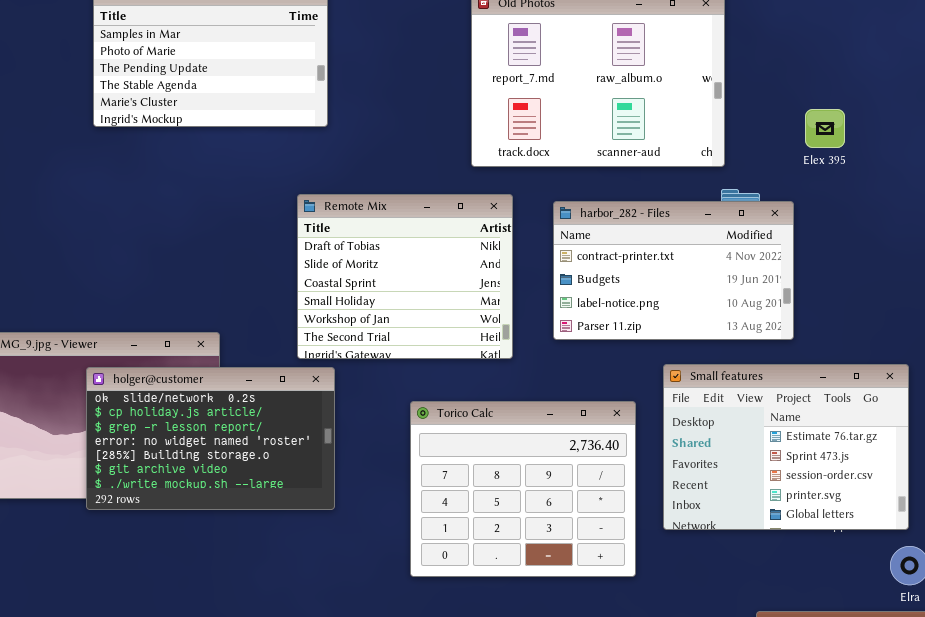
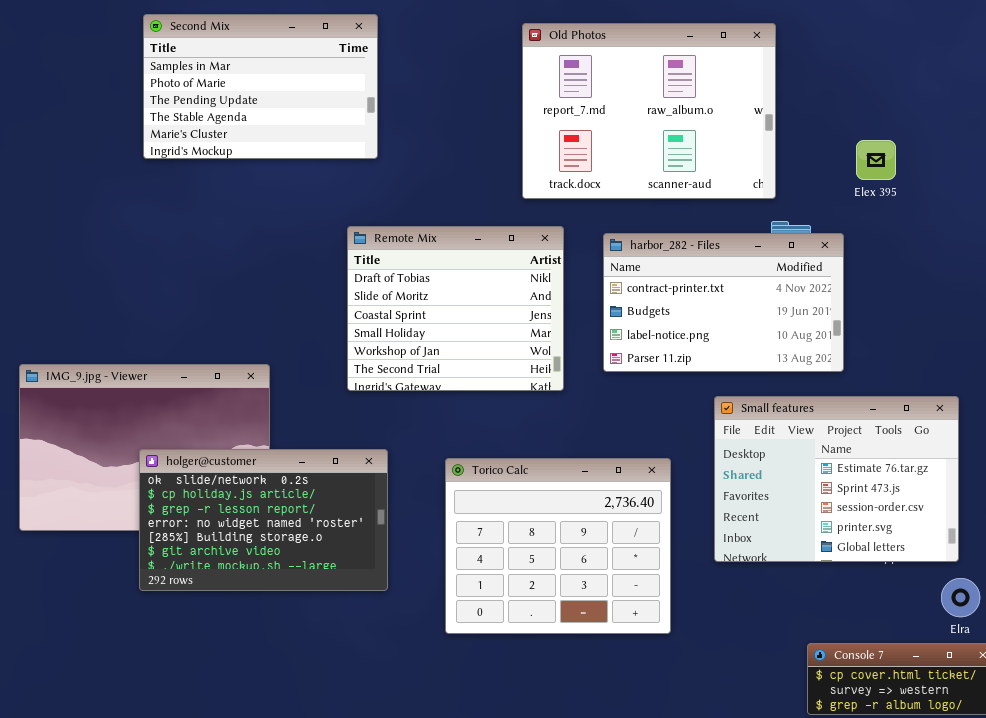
holger@customer: [86,367,335,510] -> [139,449,388,591], moved
Torico Calc: [410,401,636,577] -> [445,458,671,634], moved

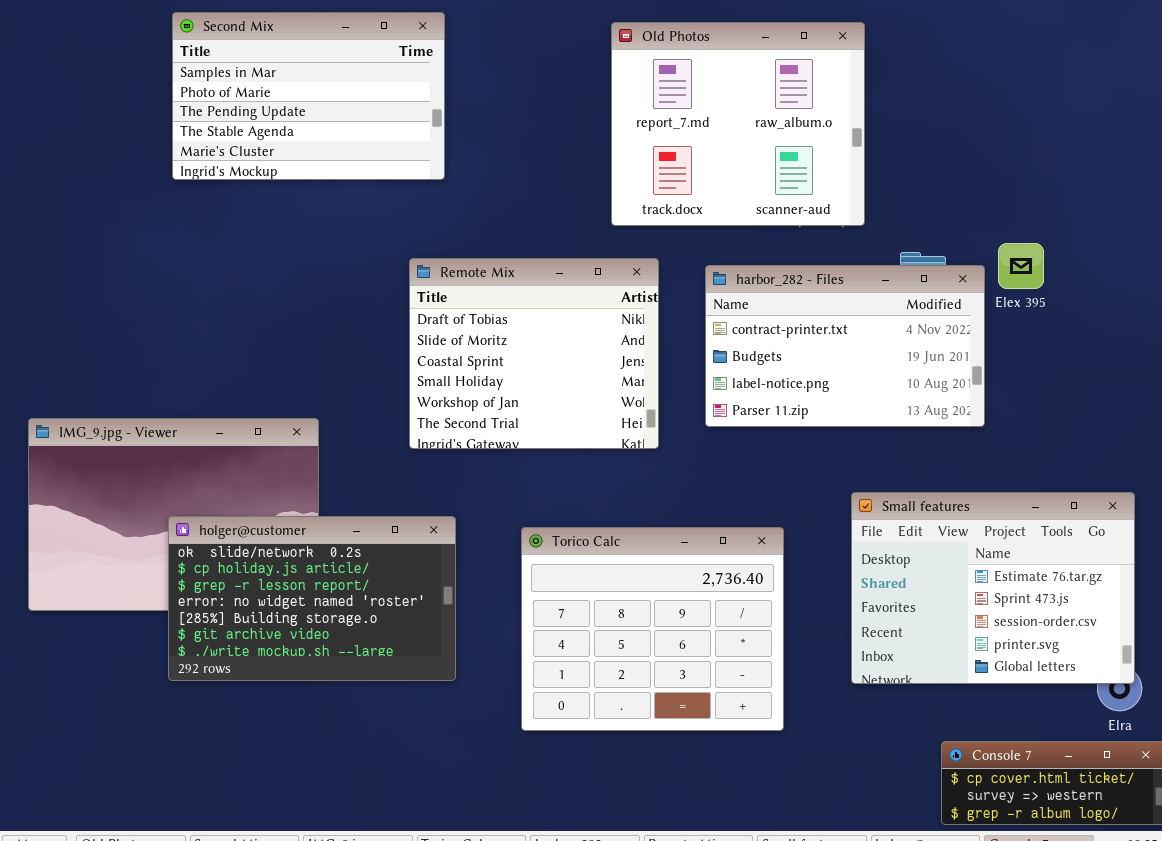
Old Photos: [522,23,776,199] -> [611,22,865,226], resized
Elex 395: [856,140,896,180] -> [998,243,1044,289], moved
Small features: [714,396,959,562] -> [851,492,1135,684], moved

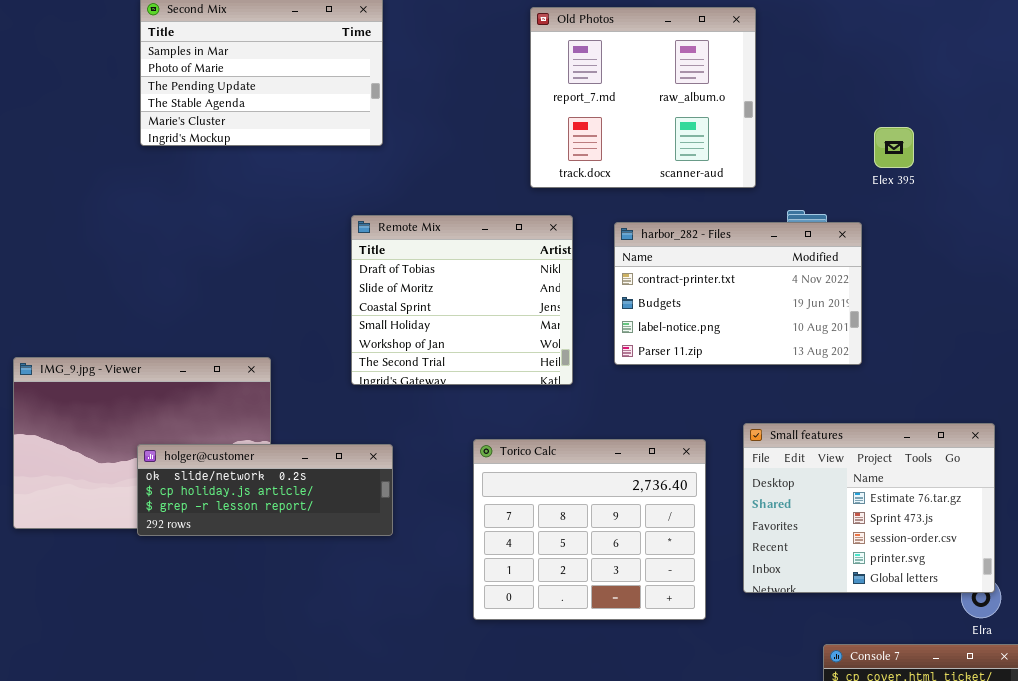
Elex 395: [998,243,1044,289] -> [874,127,914,168], moved
holger@customer: [168,516,456,681] -> [137,444,393,536], resized
Torico Calc: [521,527,784,731] -> [473,439,706,620], moved

